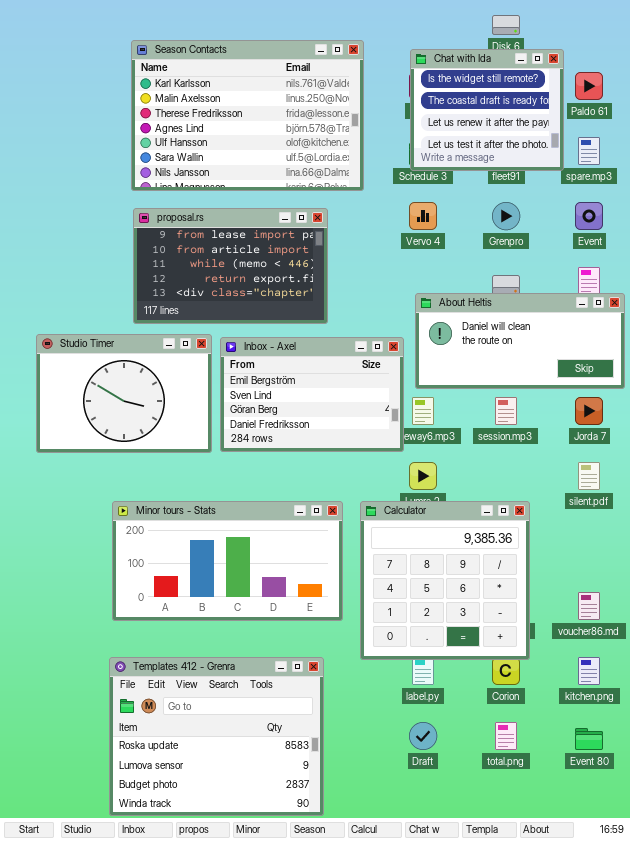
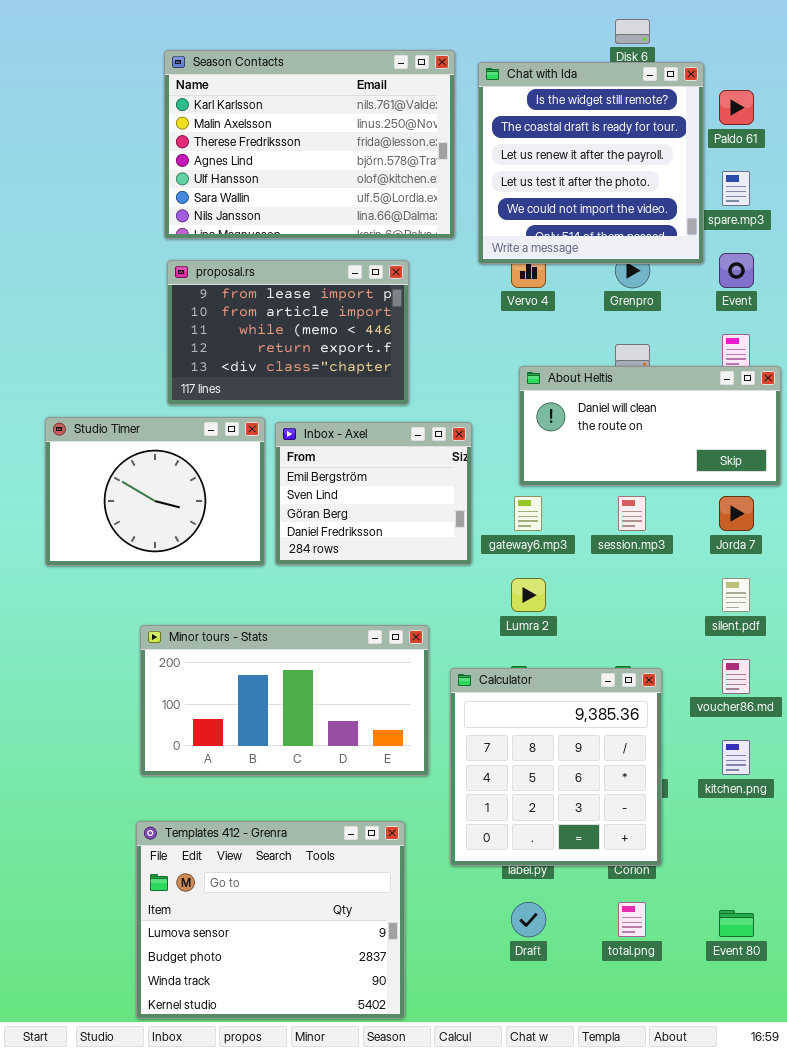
Chat with Ida: [410,49,564,171] -> [478,62,704,264], resized
Inbox - Axel: [220,337,404,452] -> [275,422,472,565], resized
Calculator: [360,501,530,660] -> [450,668,662,866], moved
voucher86.md: [578,592,600,620] -> [722,659,750,694], moved
Templates 412 - Grenra: [109,657,324,816] -> [136,821,405,1019], scrolled down 1 row
kitchen.png: [578,657,600,685] -> [722,740,750,775], moved

